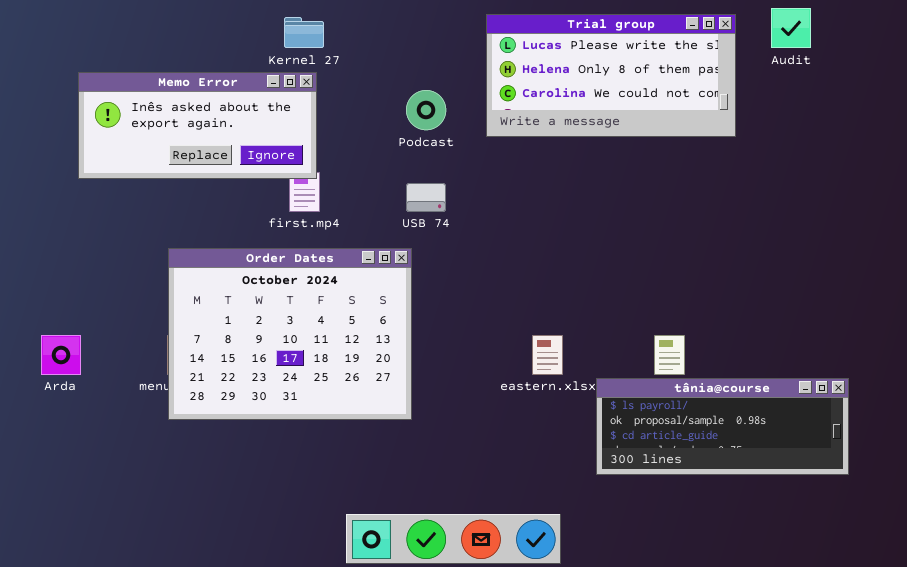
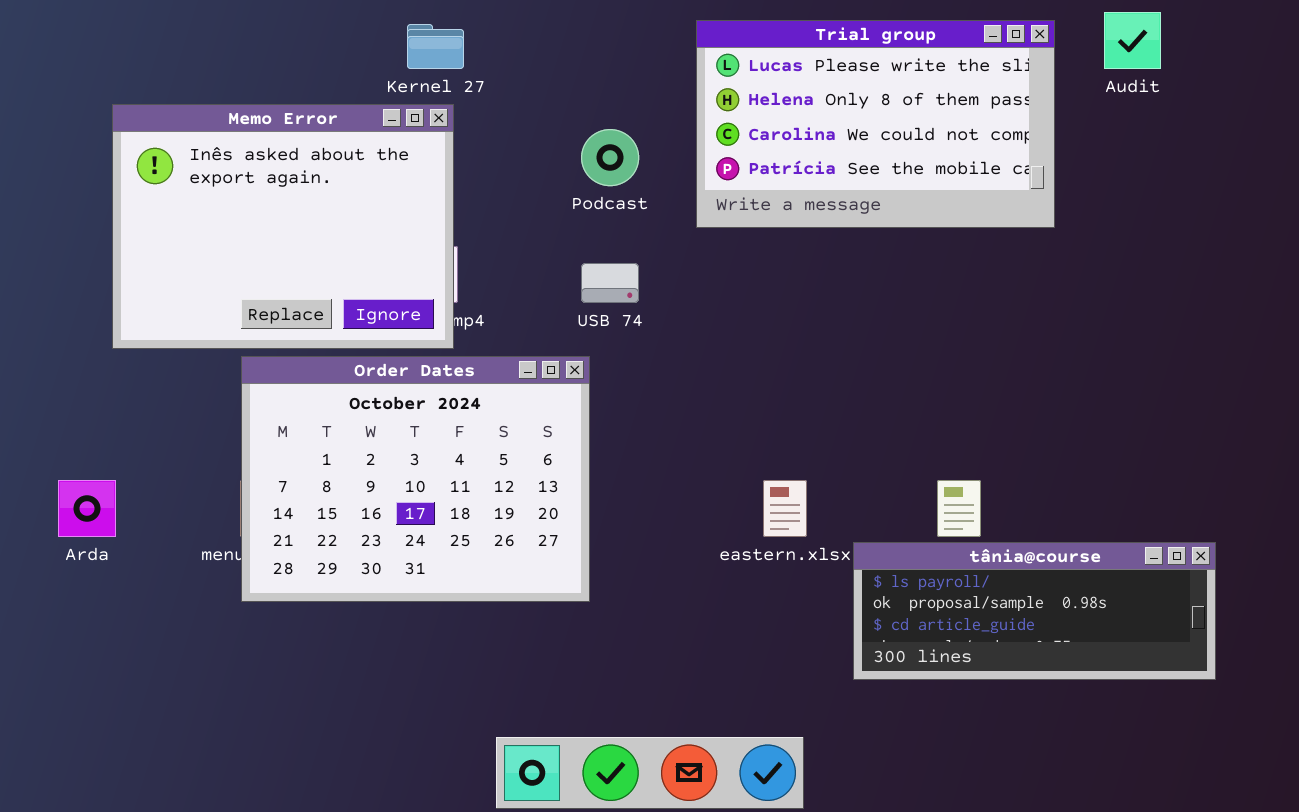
Trial group: [486,14,736,137] -> [696,20,1055,228], resized
Memo Error: [78,72,317,179] -> [112,104,454,349], resized

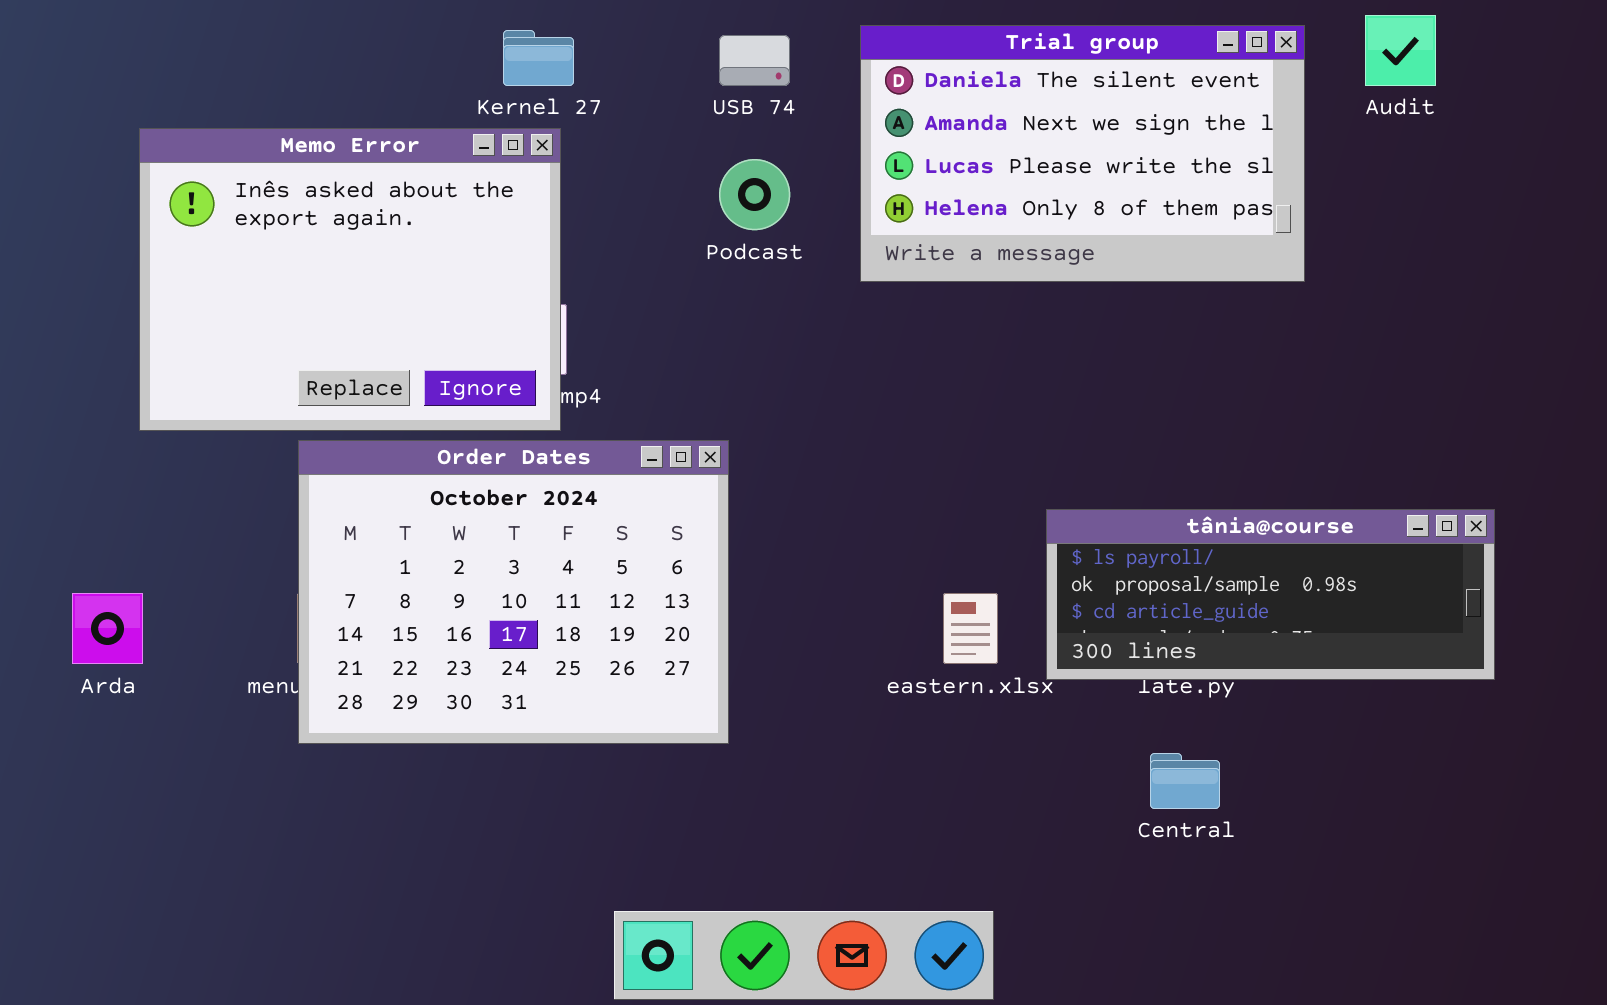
Trial group: [696,20,1055,228] -> [860,25,1305,282], scrolled up 2 rows
USB 74: [581,263,639,303] -> [719,35,790,86], moved
tânia@course: [853,542,1216,680] -> [1046,509,1495,680], moved

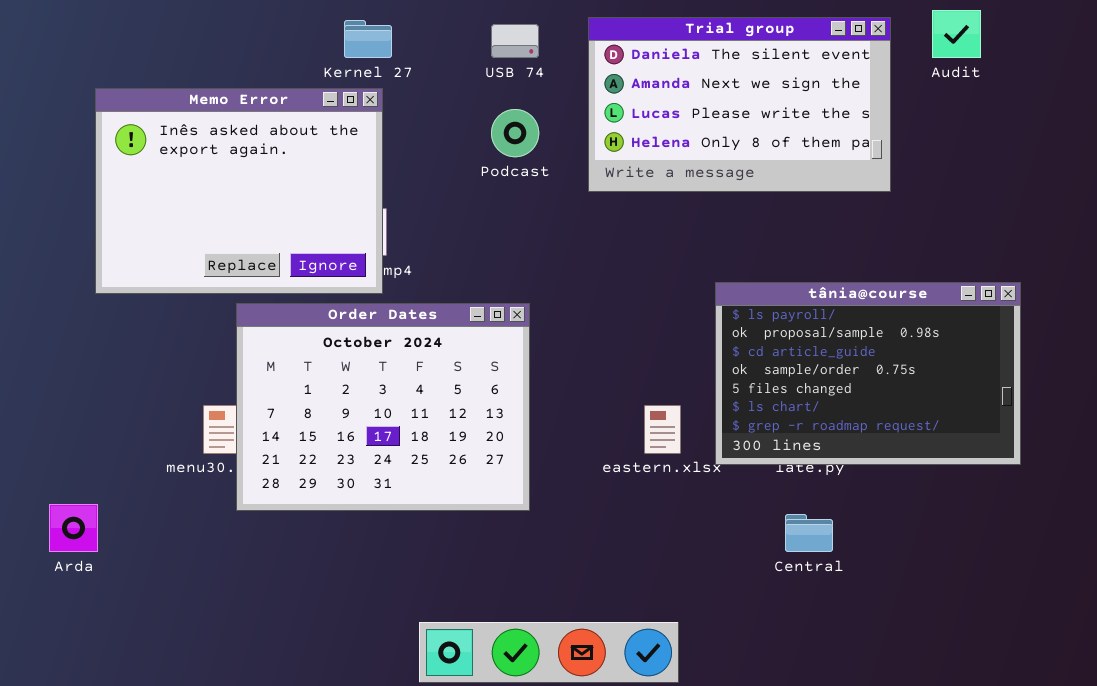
Order Dates: [298,440,729,744] -> [236,303,530,511], moved
tânia@course: [1046,509,1495,680] -> [715,282,1021,465], resized
Arda: [72,593,143,664] -> [49,504,98,552], moved

